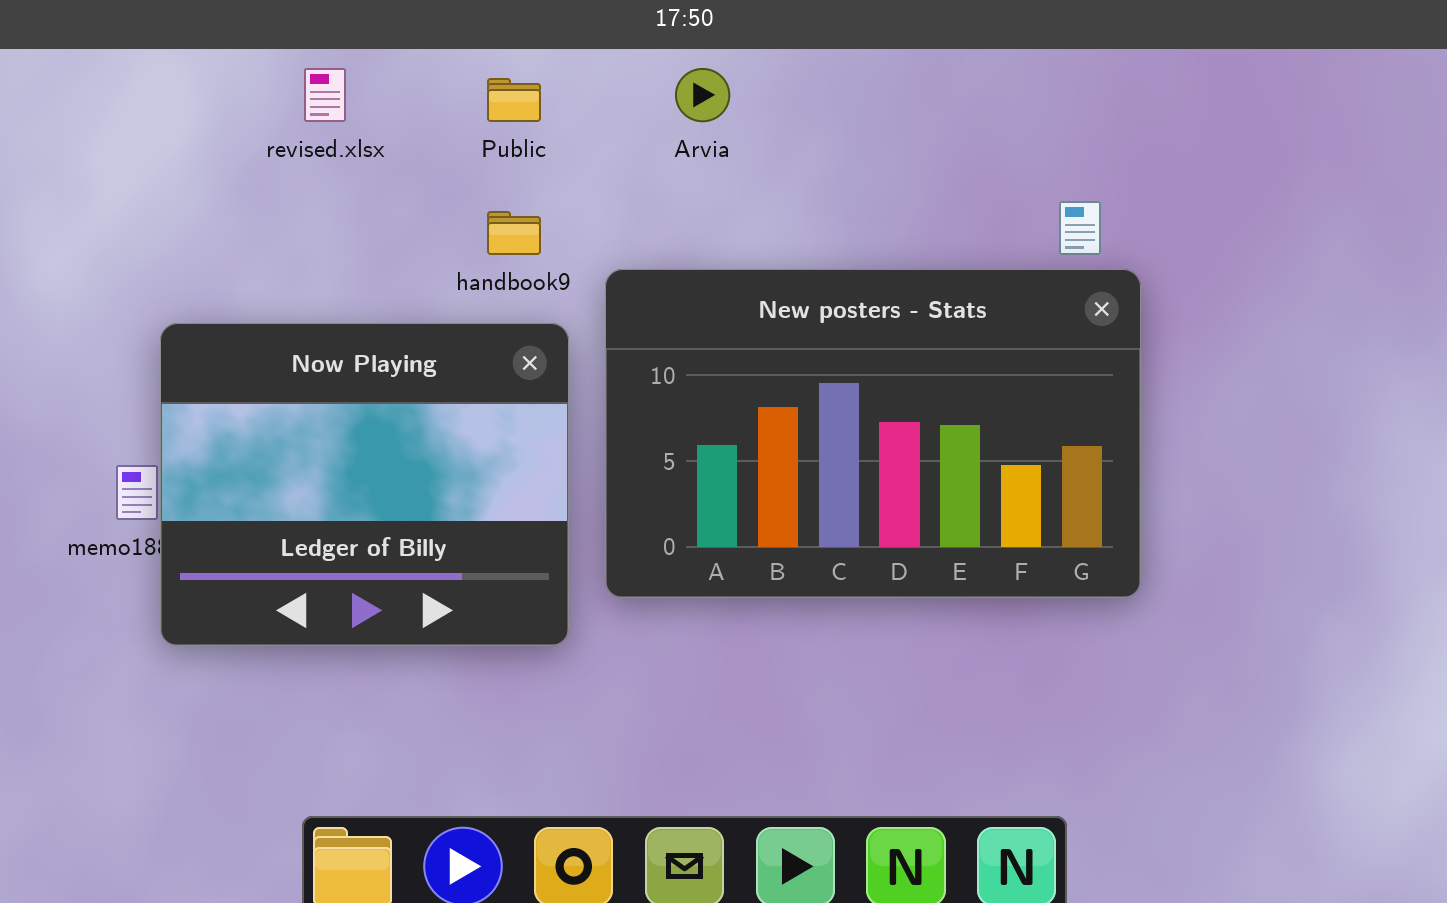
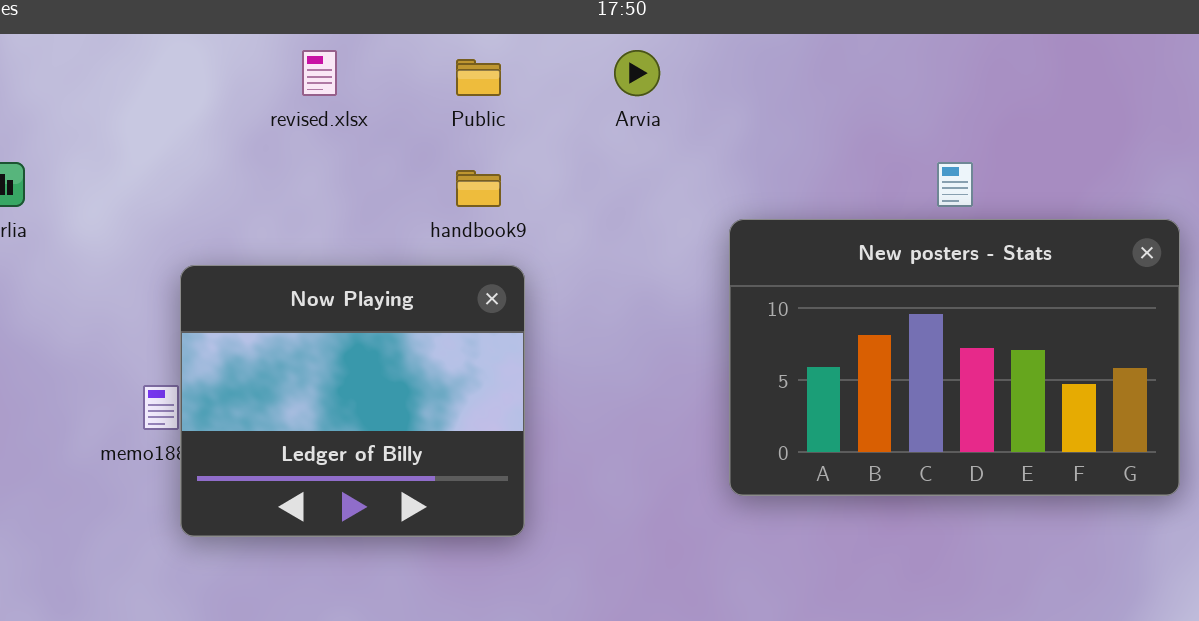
New posters - Stats: [605,269,1141,598] -> [729,219,1180,496], moved

